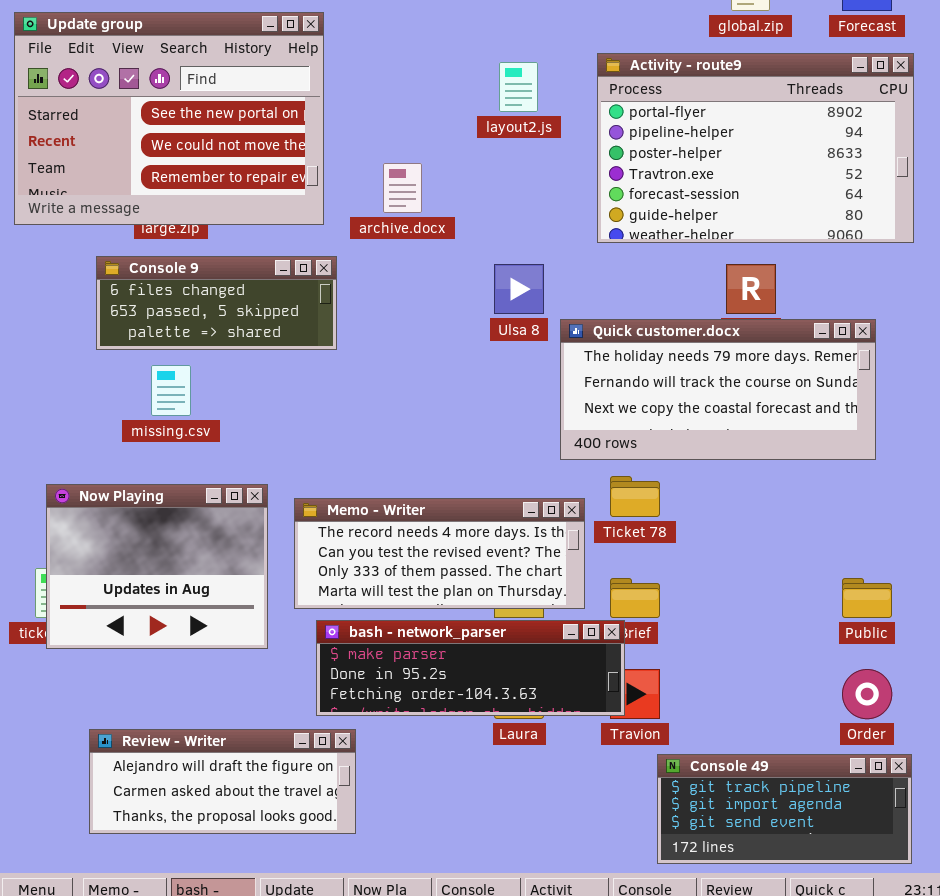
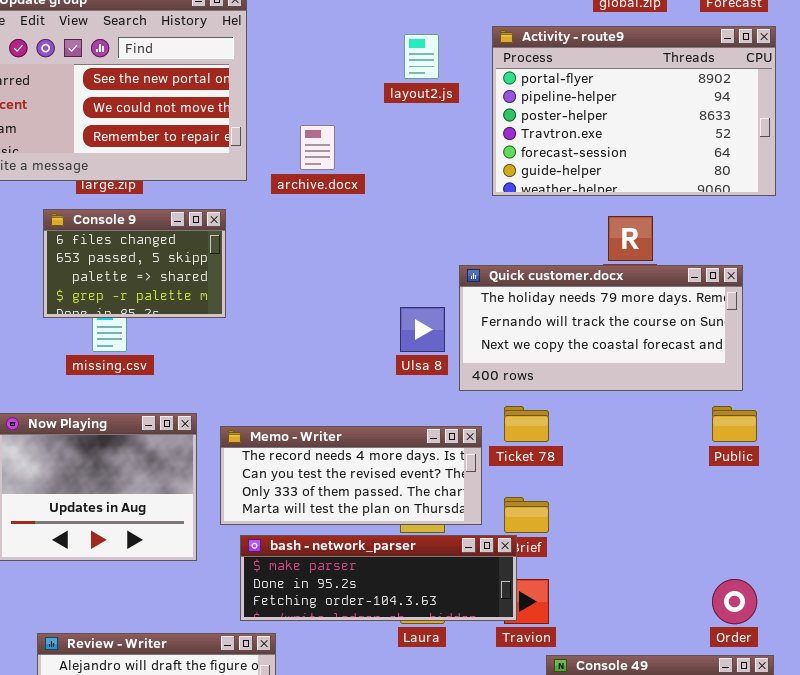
Console 9: [96,256,337,350] -> [43,209,226,318], resized
Ulsa 8: [494,264,544,314] -> [400,307,445,352], moved
Public: [842,578,892,618] -> [712,406,757,442], moved

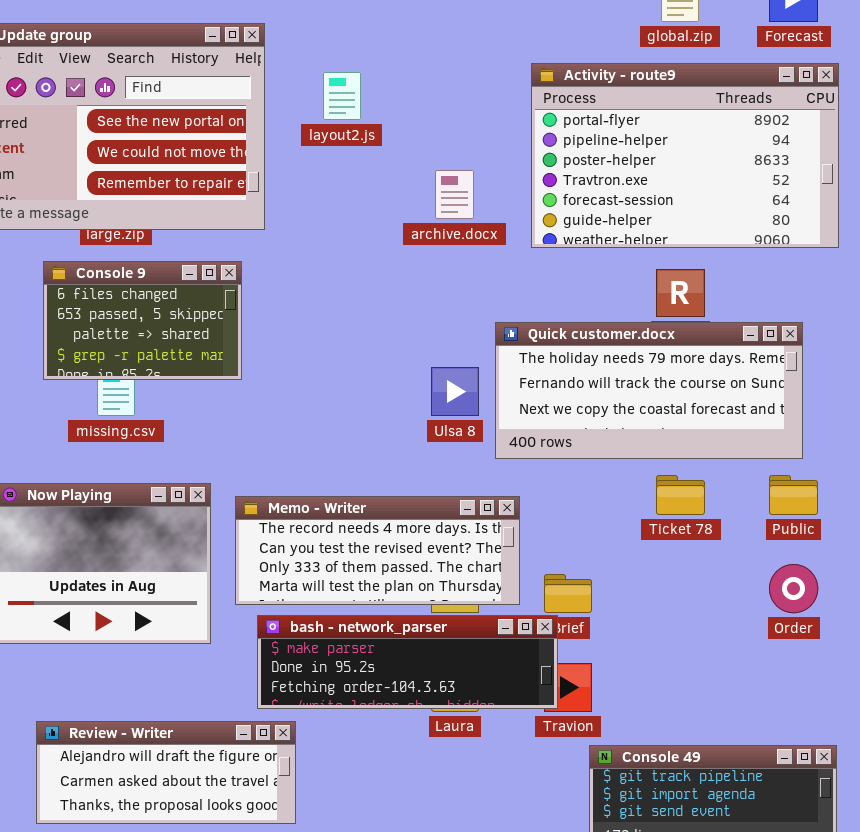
layout2.js: [404,34,439,79] -> [323,72,361,120], moved
archive.docx: [300,125,335,170] -> [435,170,474,219], moved
Ticket 78: [504,406,549,442] -> [656,475,705,515], moved
Order: [712,579,757,624] -> [769,564,818,613], moved

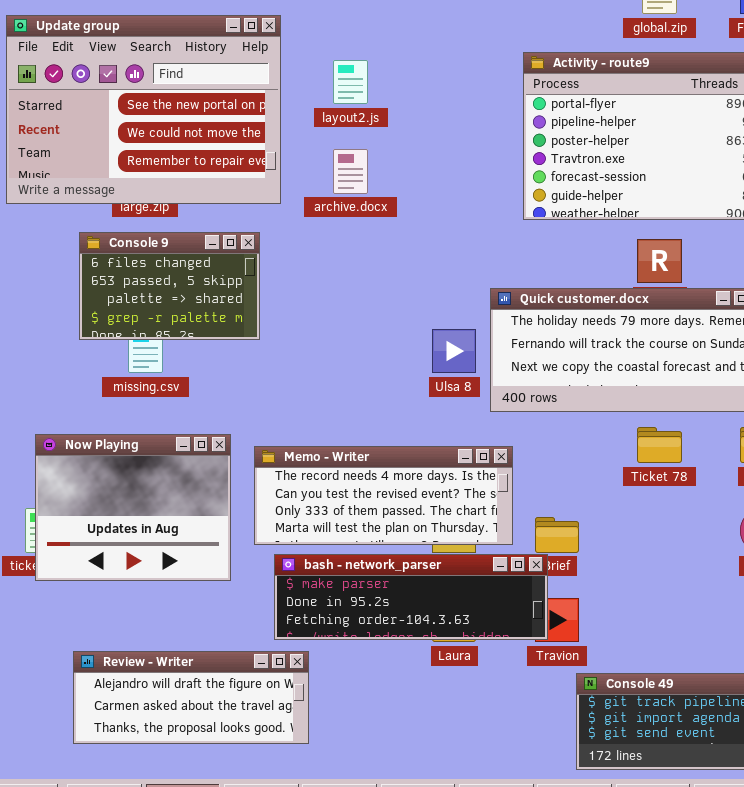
archive.docx: [435,170,474,219] -> [333,149,368,194], moved

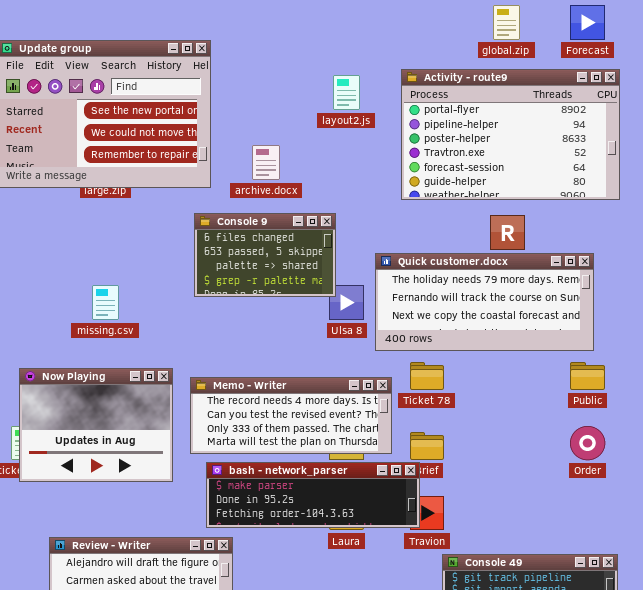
layout2.js: [333,60,368,104] -> [333,75,360,110], moved
Console 9: [79,232,260,340] -> [194,213,336,297], moved
Ticket 78: [637,427,682,463] -> [410,362,444,390], moved

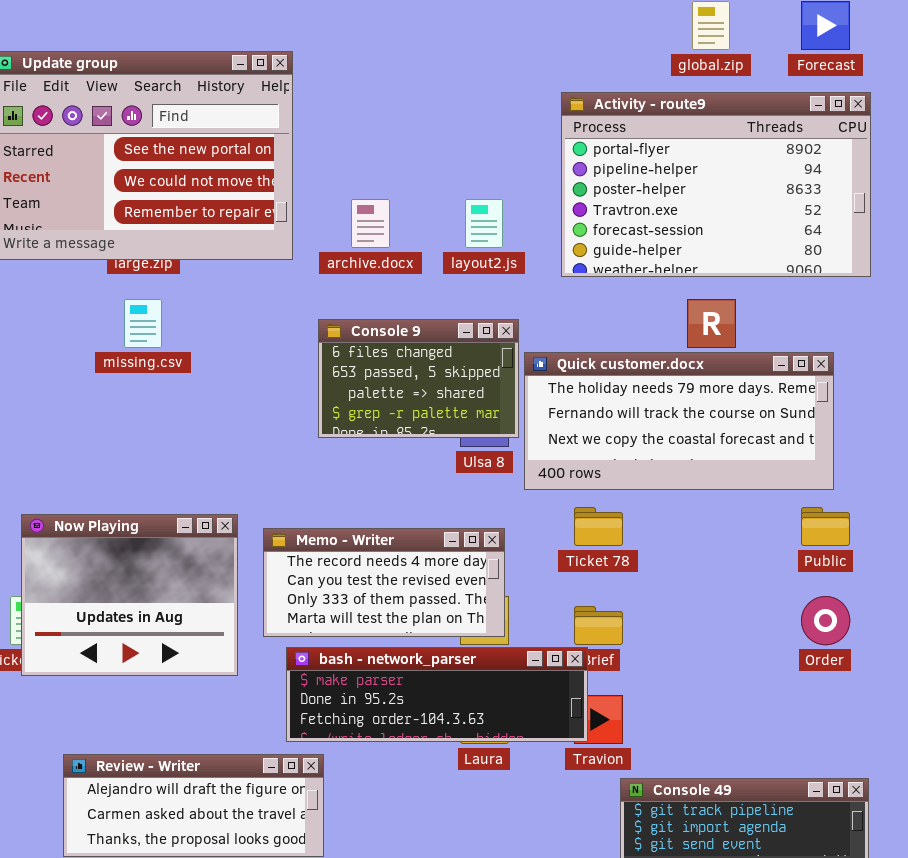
layout2.js: [333,75,360,110] -> [465,199,503,248], moved
Console 9: [194,213,336,297] -> [318,319,519,438], moved
missing.csv: [92,285,119,320] -> [124,299,162,348], moved
Memo - Writer: [190,377,392,454] -> [263,528,505,637], resized

